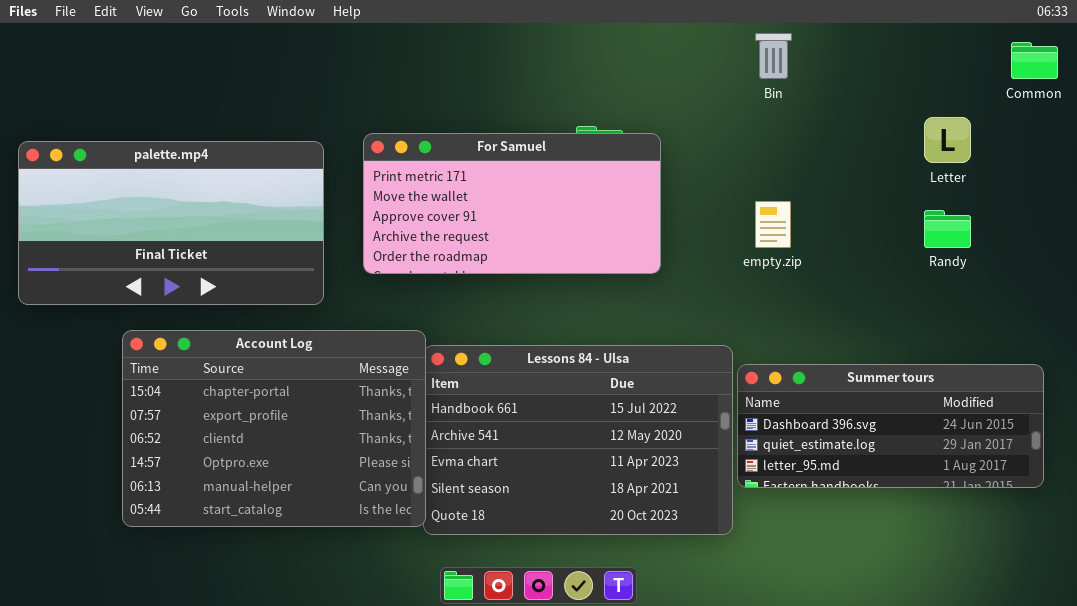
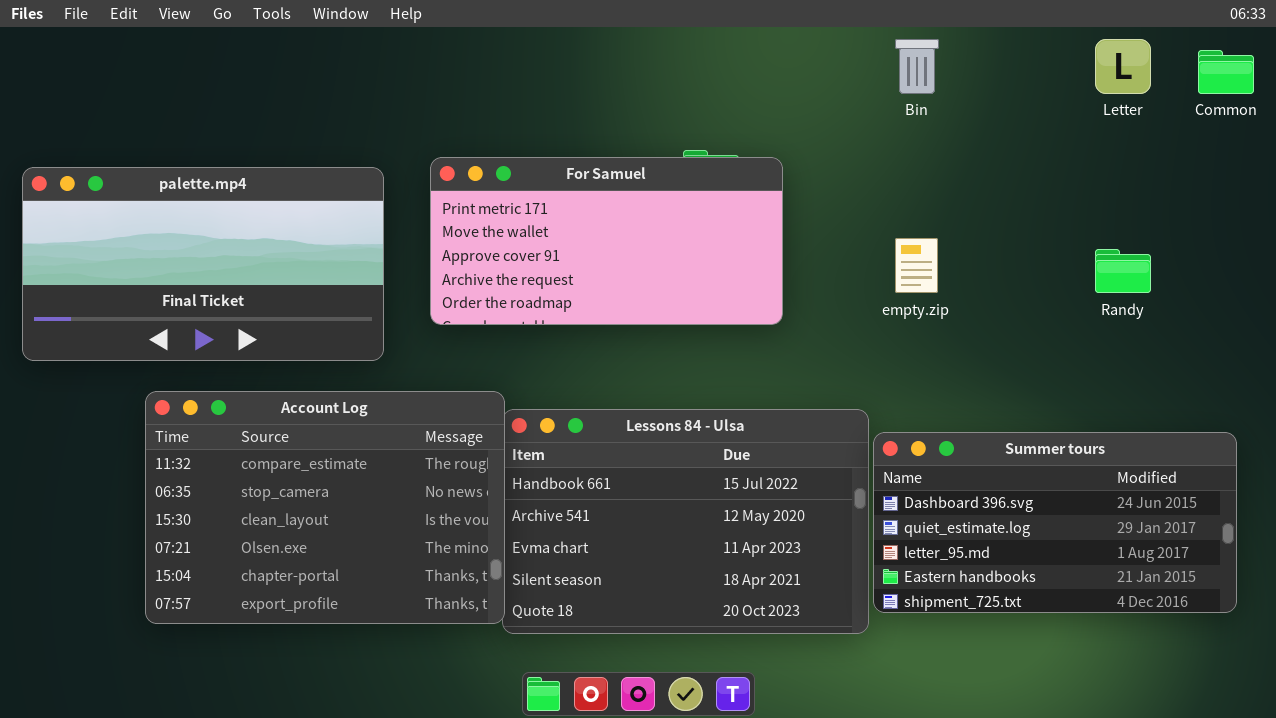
Letter: [924,117,971,163] -> [1095,39,1151,94], moved
Account Log: [122,330,426,527] -> [145,391,505,624], scrolled up 4 rows
Summer tours: [737,364,1044,488] -> [873,432,1237,613], resized

